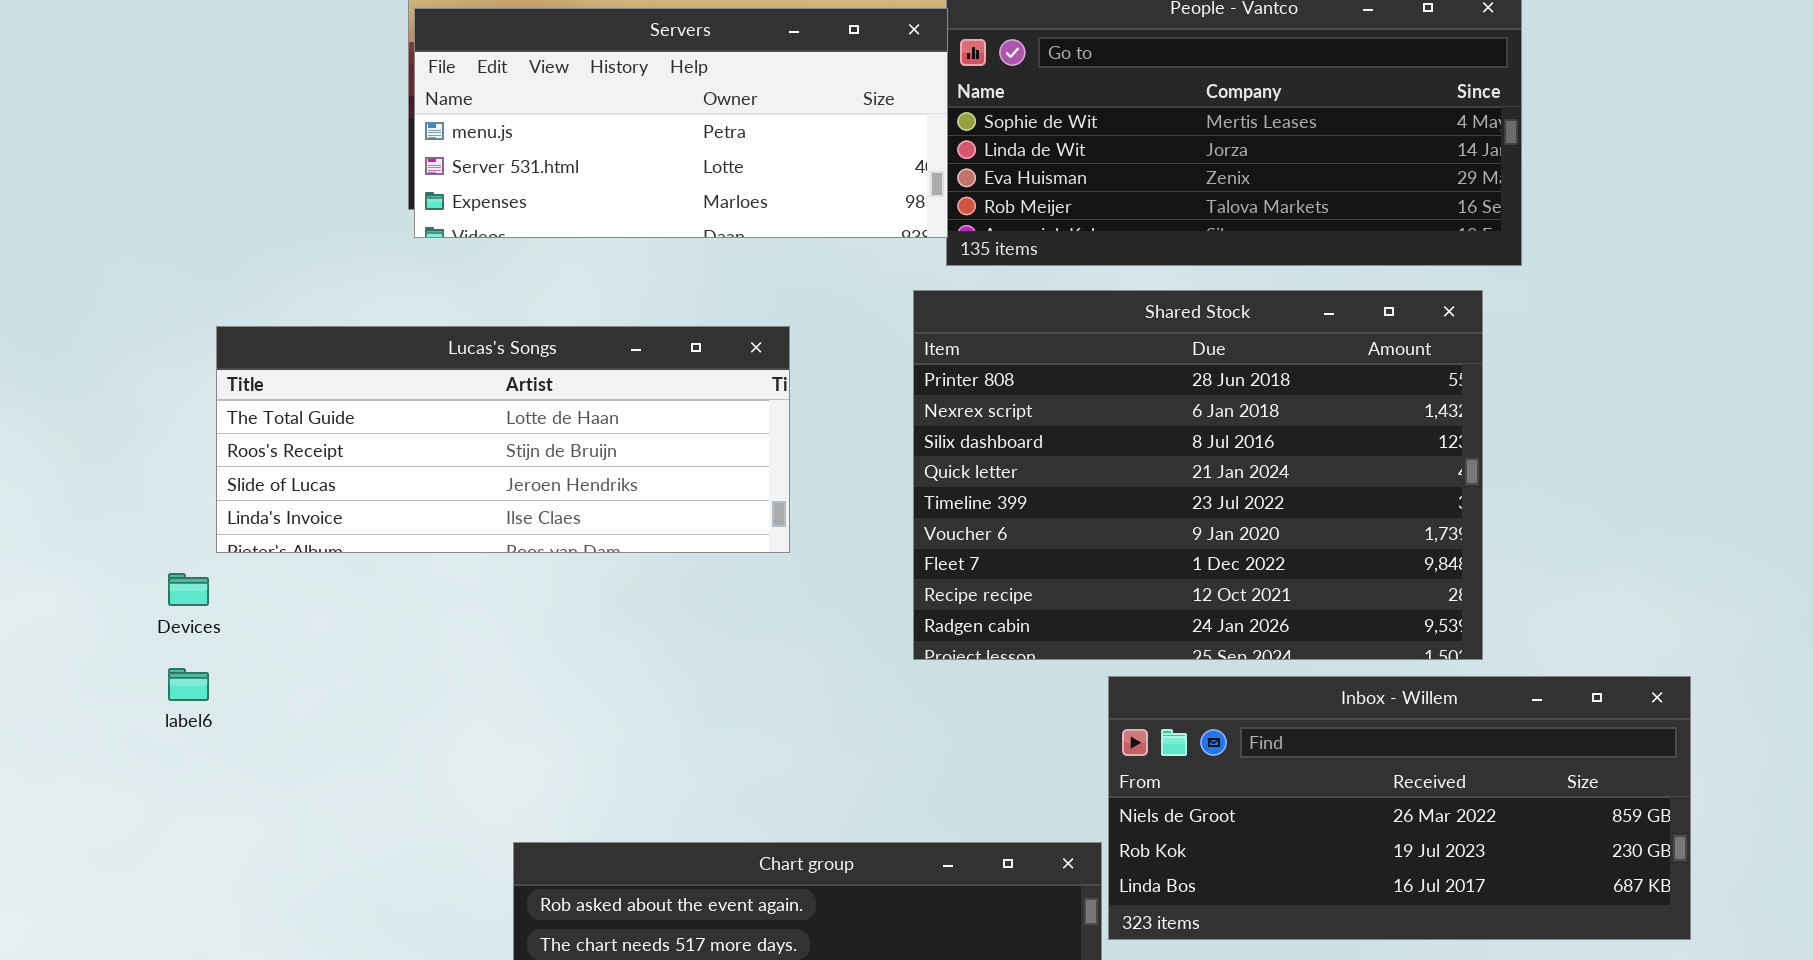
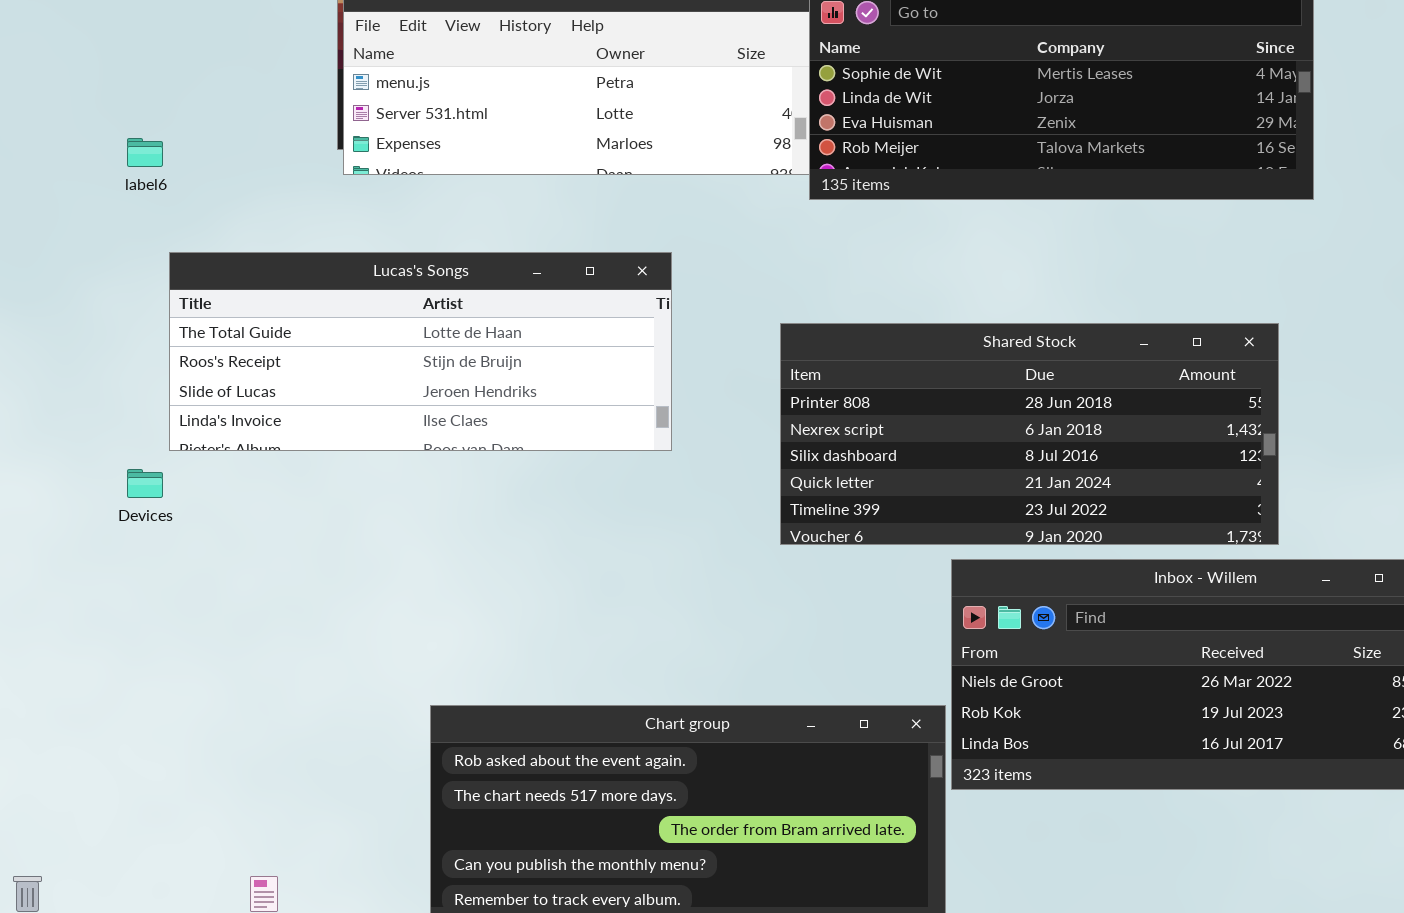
Shared Stock: [913,290,1483,660] -> [780,323,1279,545], resized
label6: [168,668,209,701] -> [127,138,163,167], moved

